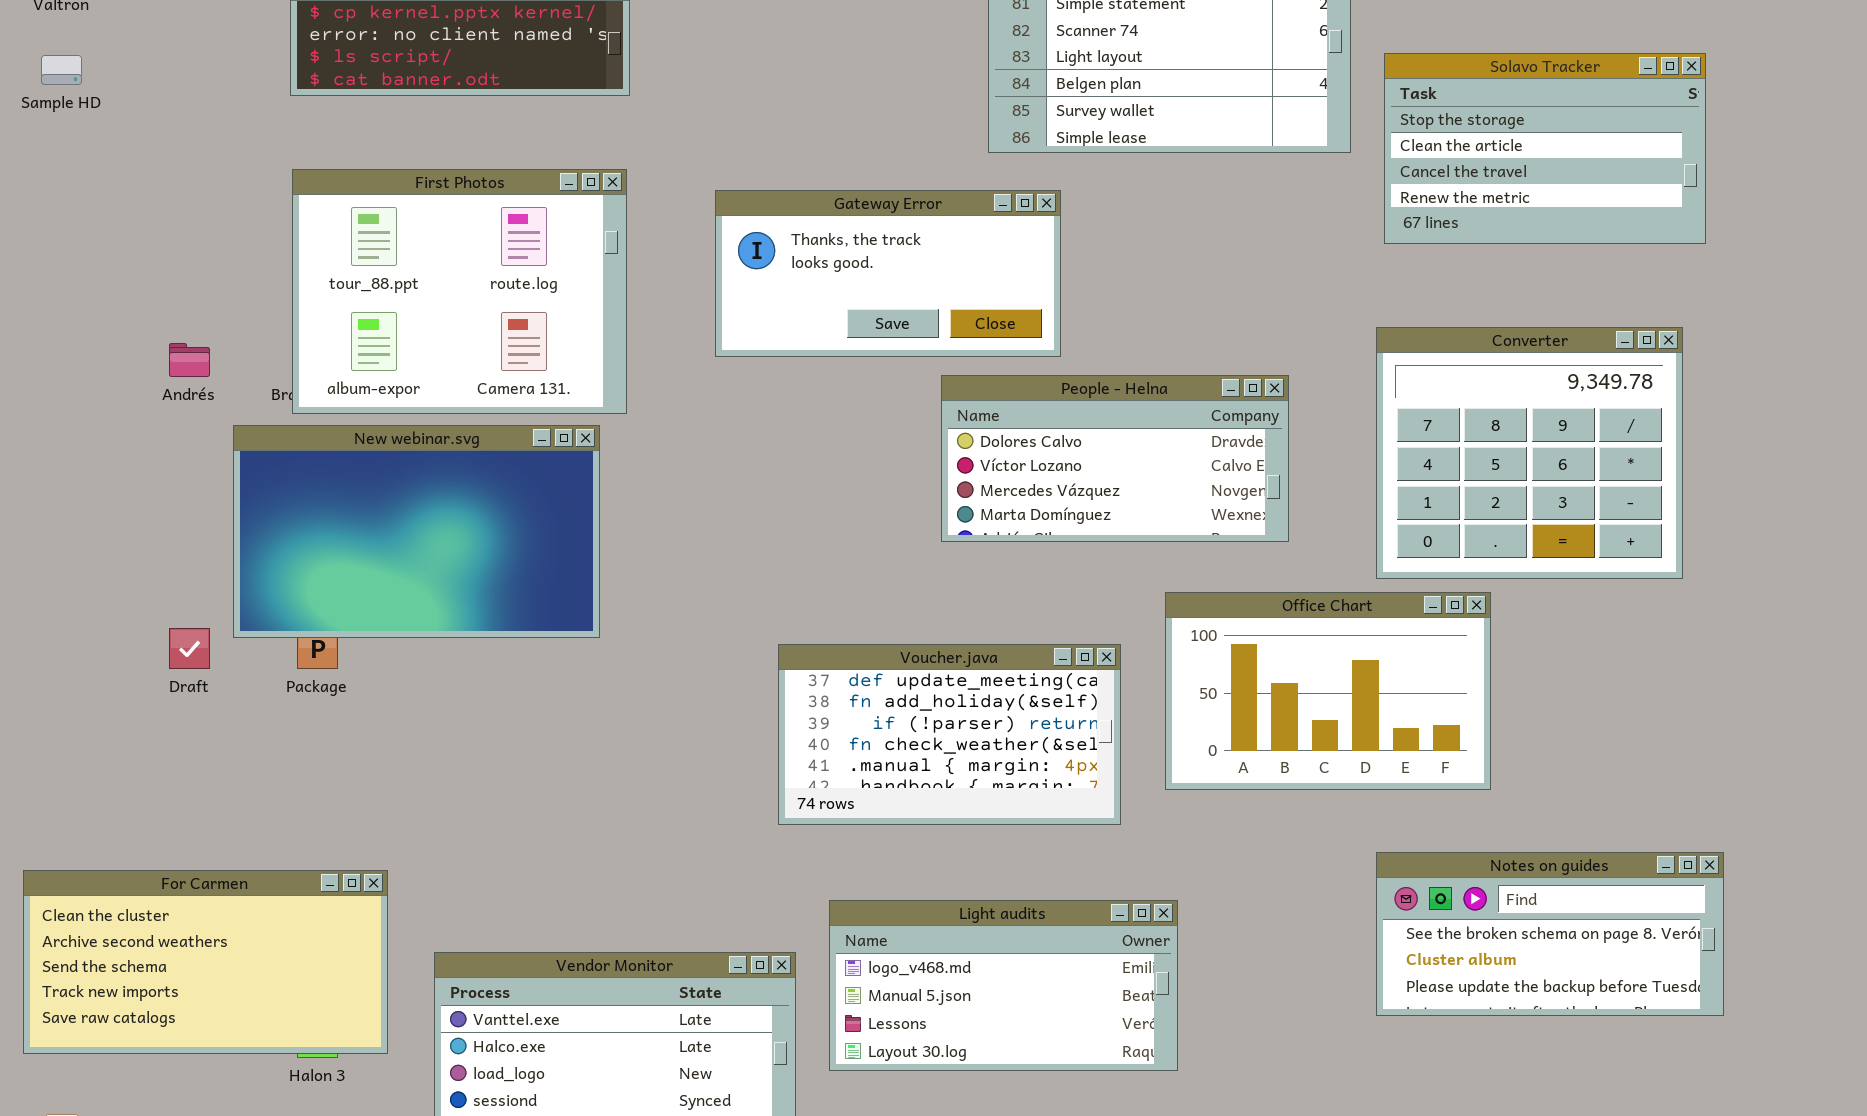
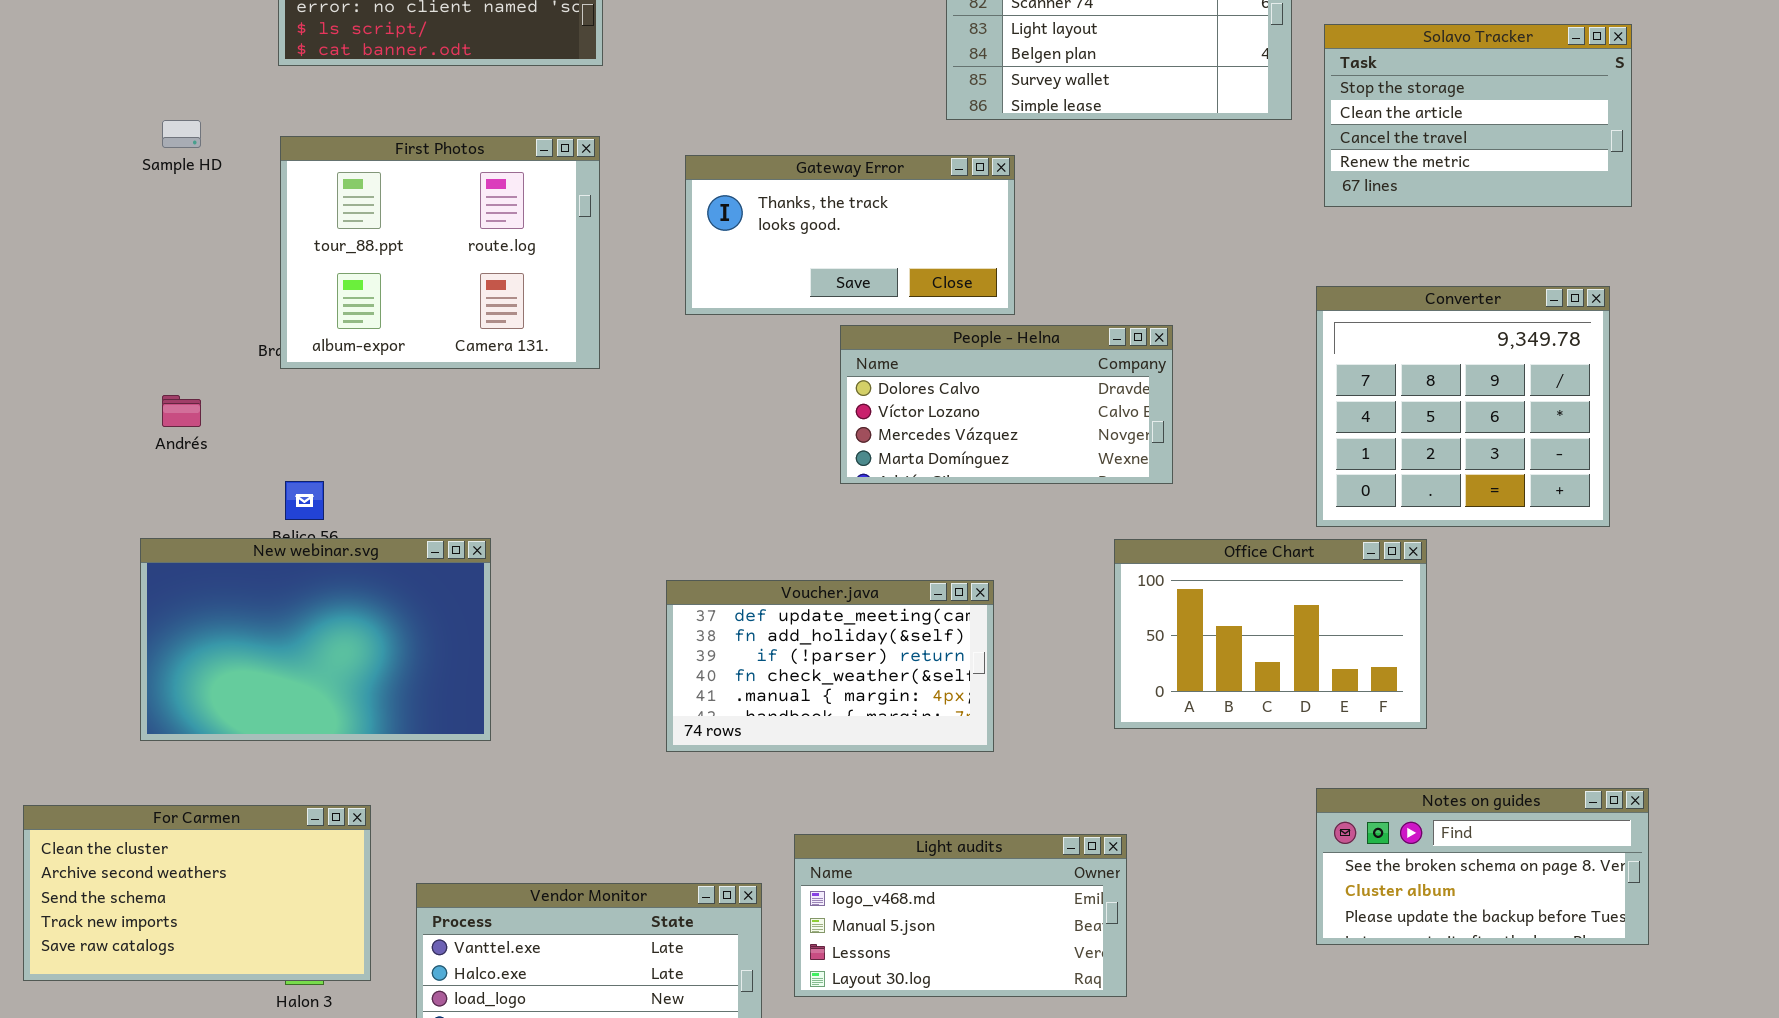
Sample HD: [41,55,82,85] -> [162,120,201,148], moved
Andrés: [169,343,210,377] -> [162,395,201,427], moved
People - Helna: [941,375,1289,542] -> [840,325,1173,484], moved
New webinar.svg: [233,425,600,638] -> [140,538,491,741], moved
Voucher.java: [778,644,1121,825] -> [666,580,994,752], moved

